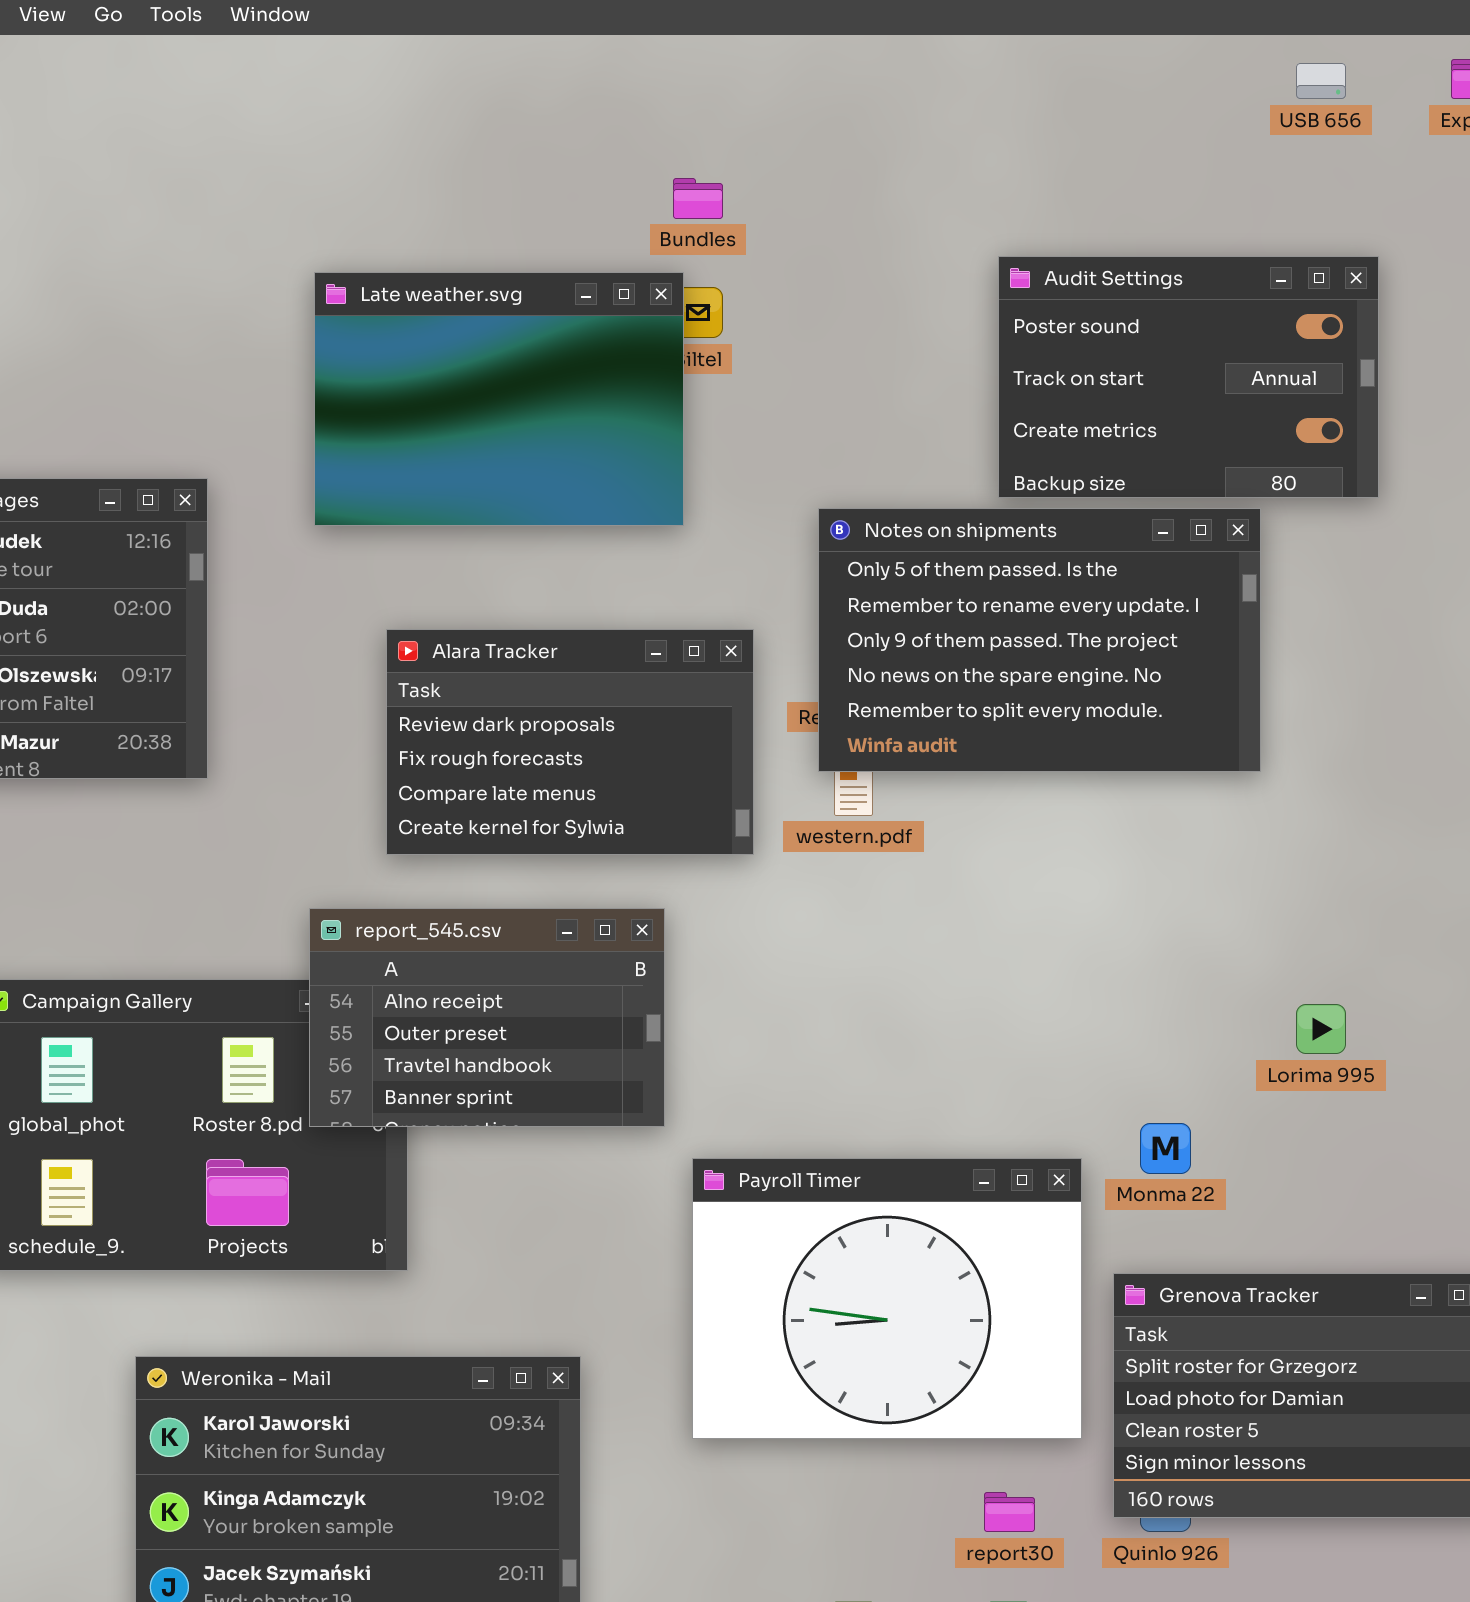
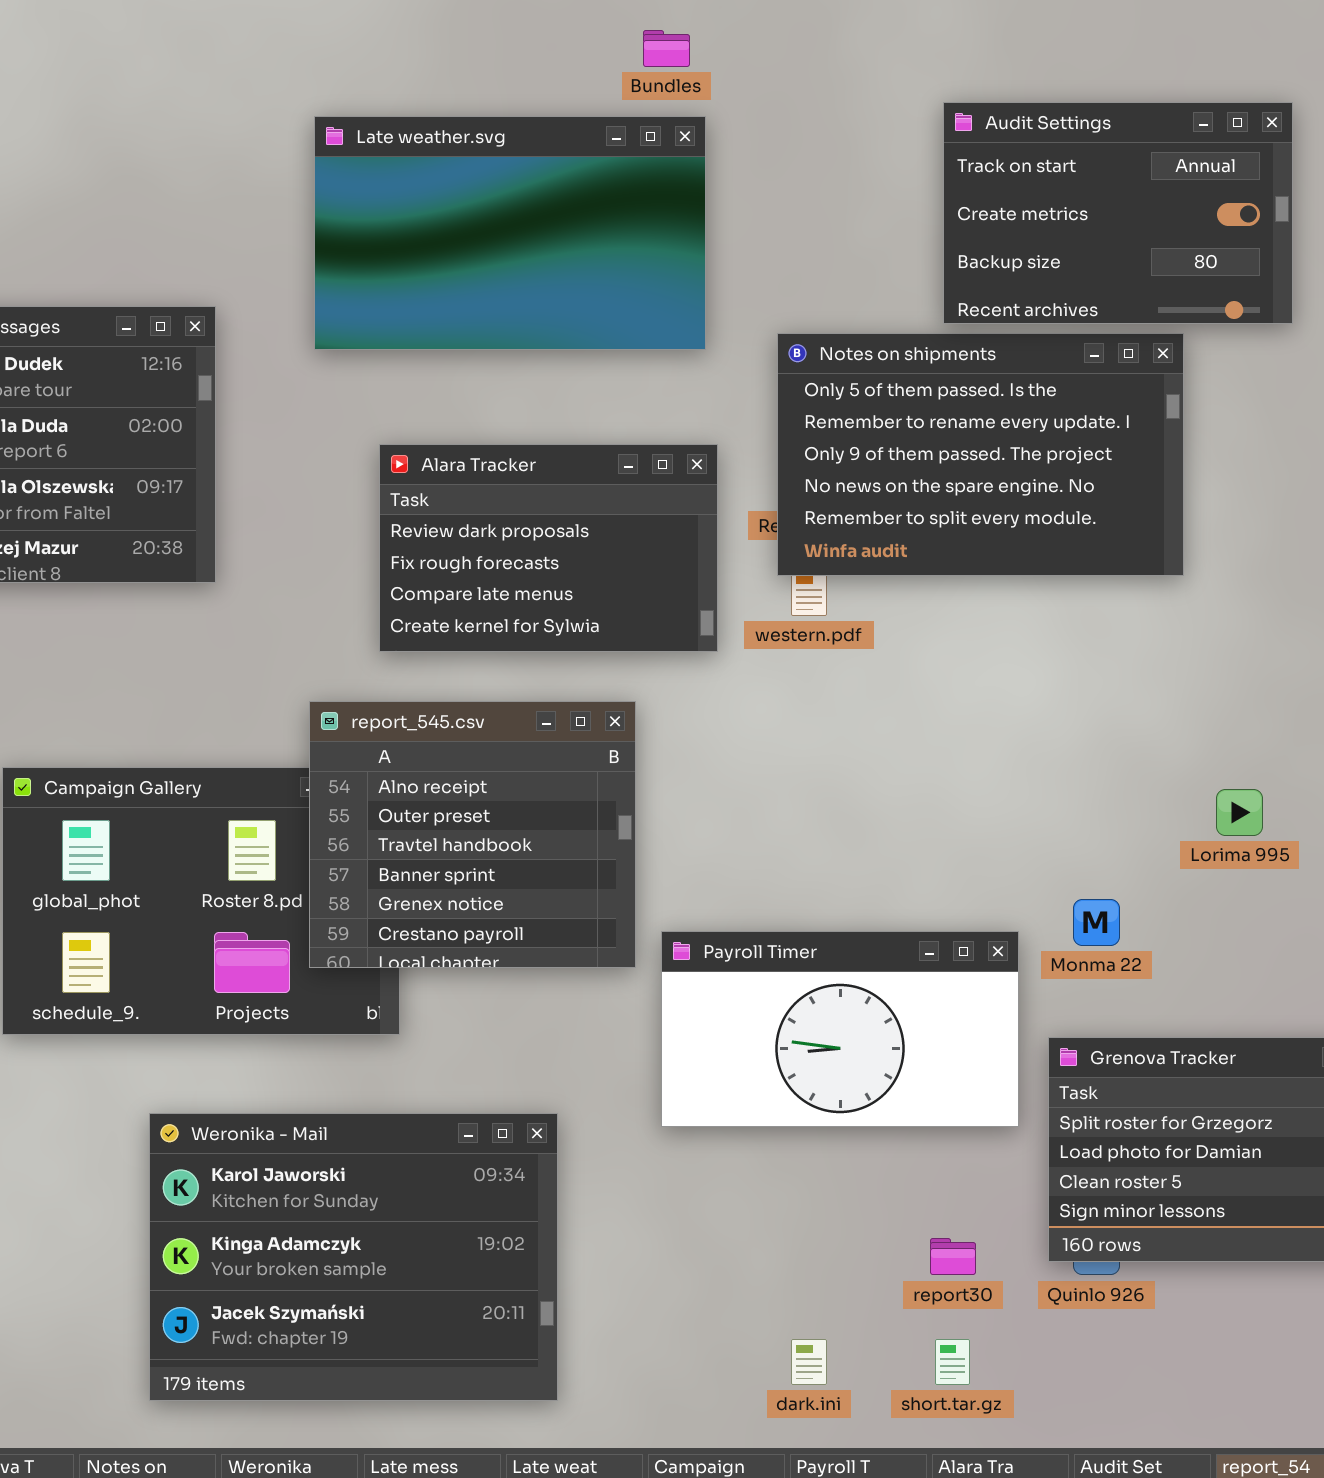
Audit Settings: [998,256,1379,498] -> [943,102,1293,324], scrolled down 1 row
Late weather.svg: [314,272,684,526] -> [314,116,706,350], resized
report_545.csv: [309,908,665,1127] -> [309,701,636,968], resized
Payroll Timer: [692,1158,1082,1439] -> [661,931,1019,1127], resized

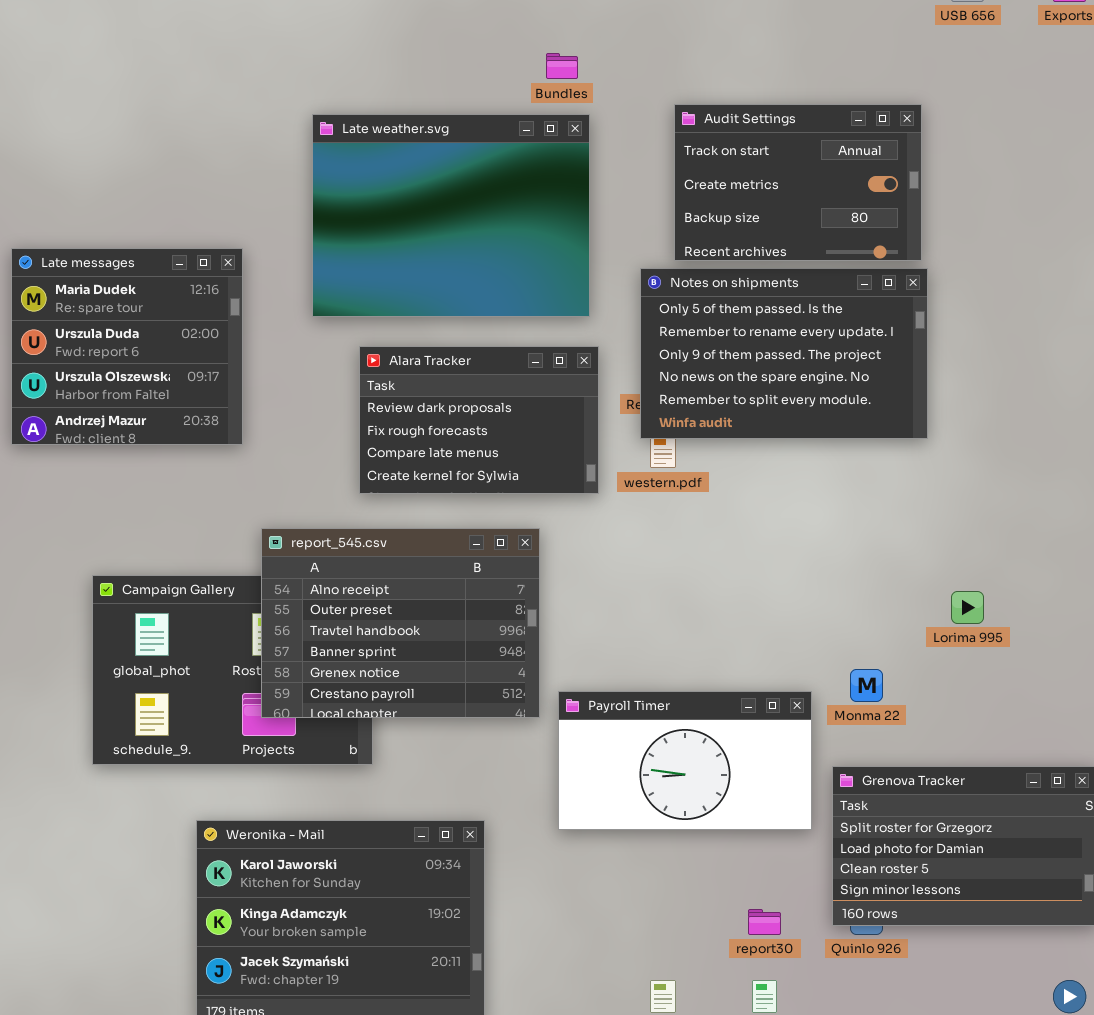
Audit Settings: [943,102,1293,324] -> [674,104,922,261], moved
Late weather.svg: [314,116,706,350] -> [312,114,590,317], resized
report_545.csv: [309,701,636,968] -> [261,528,540,718], resized

